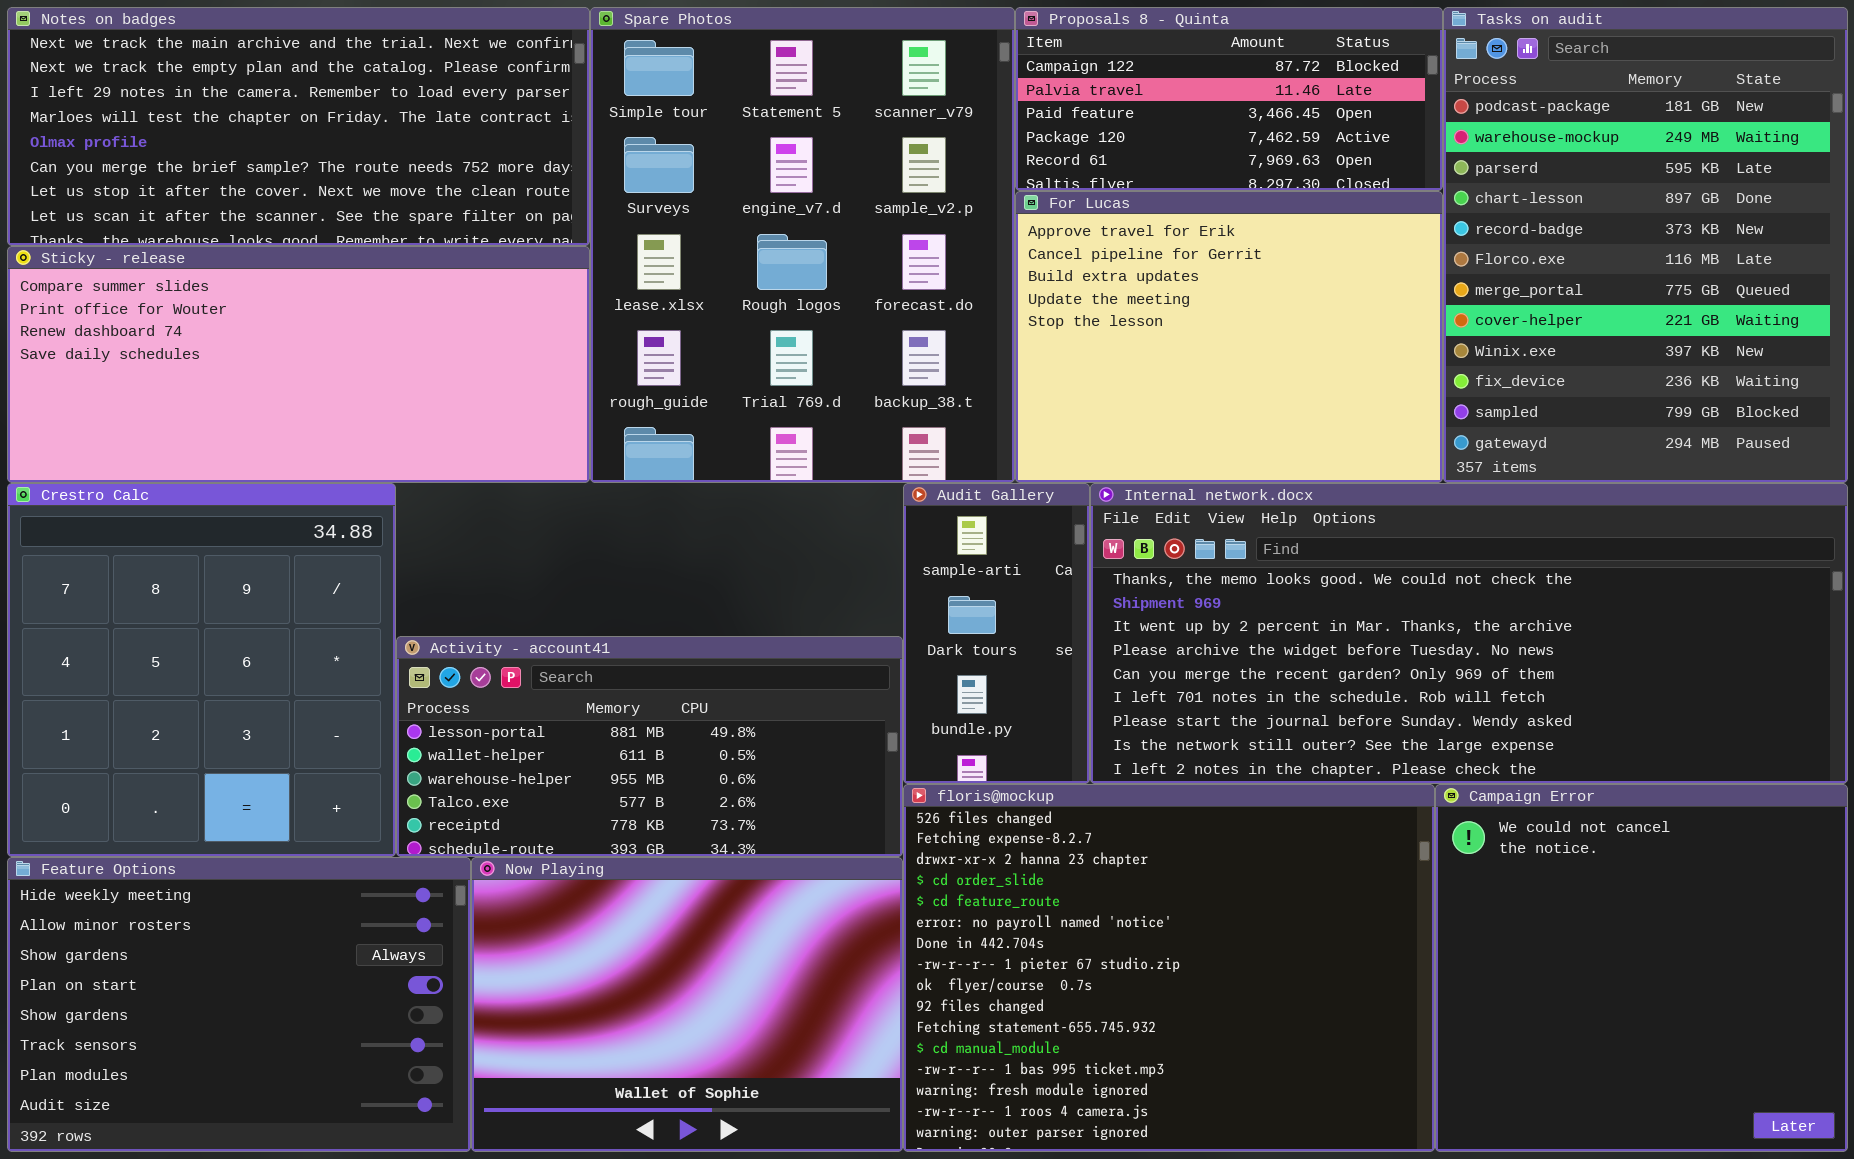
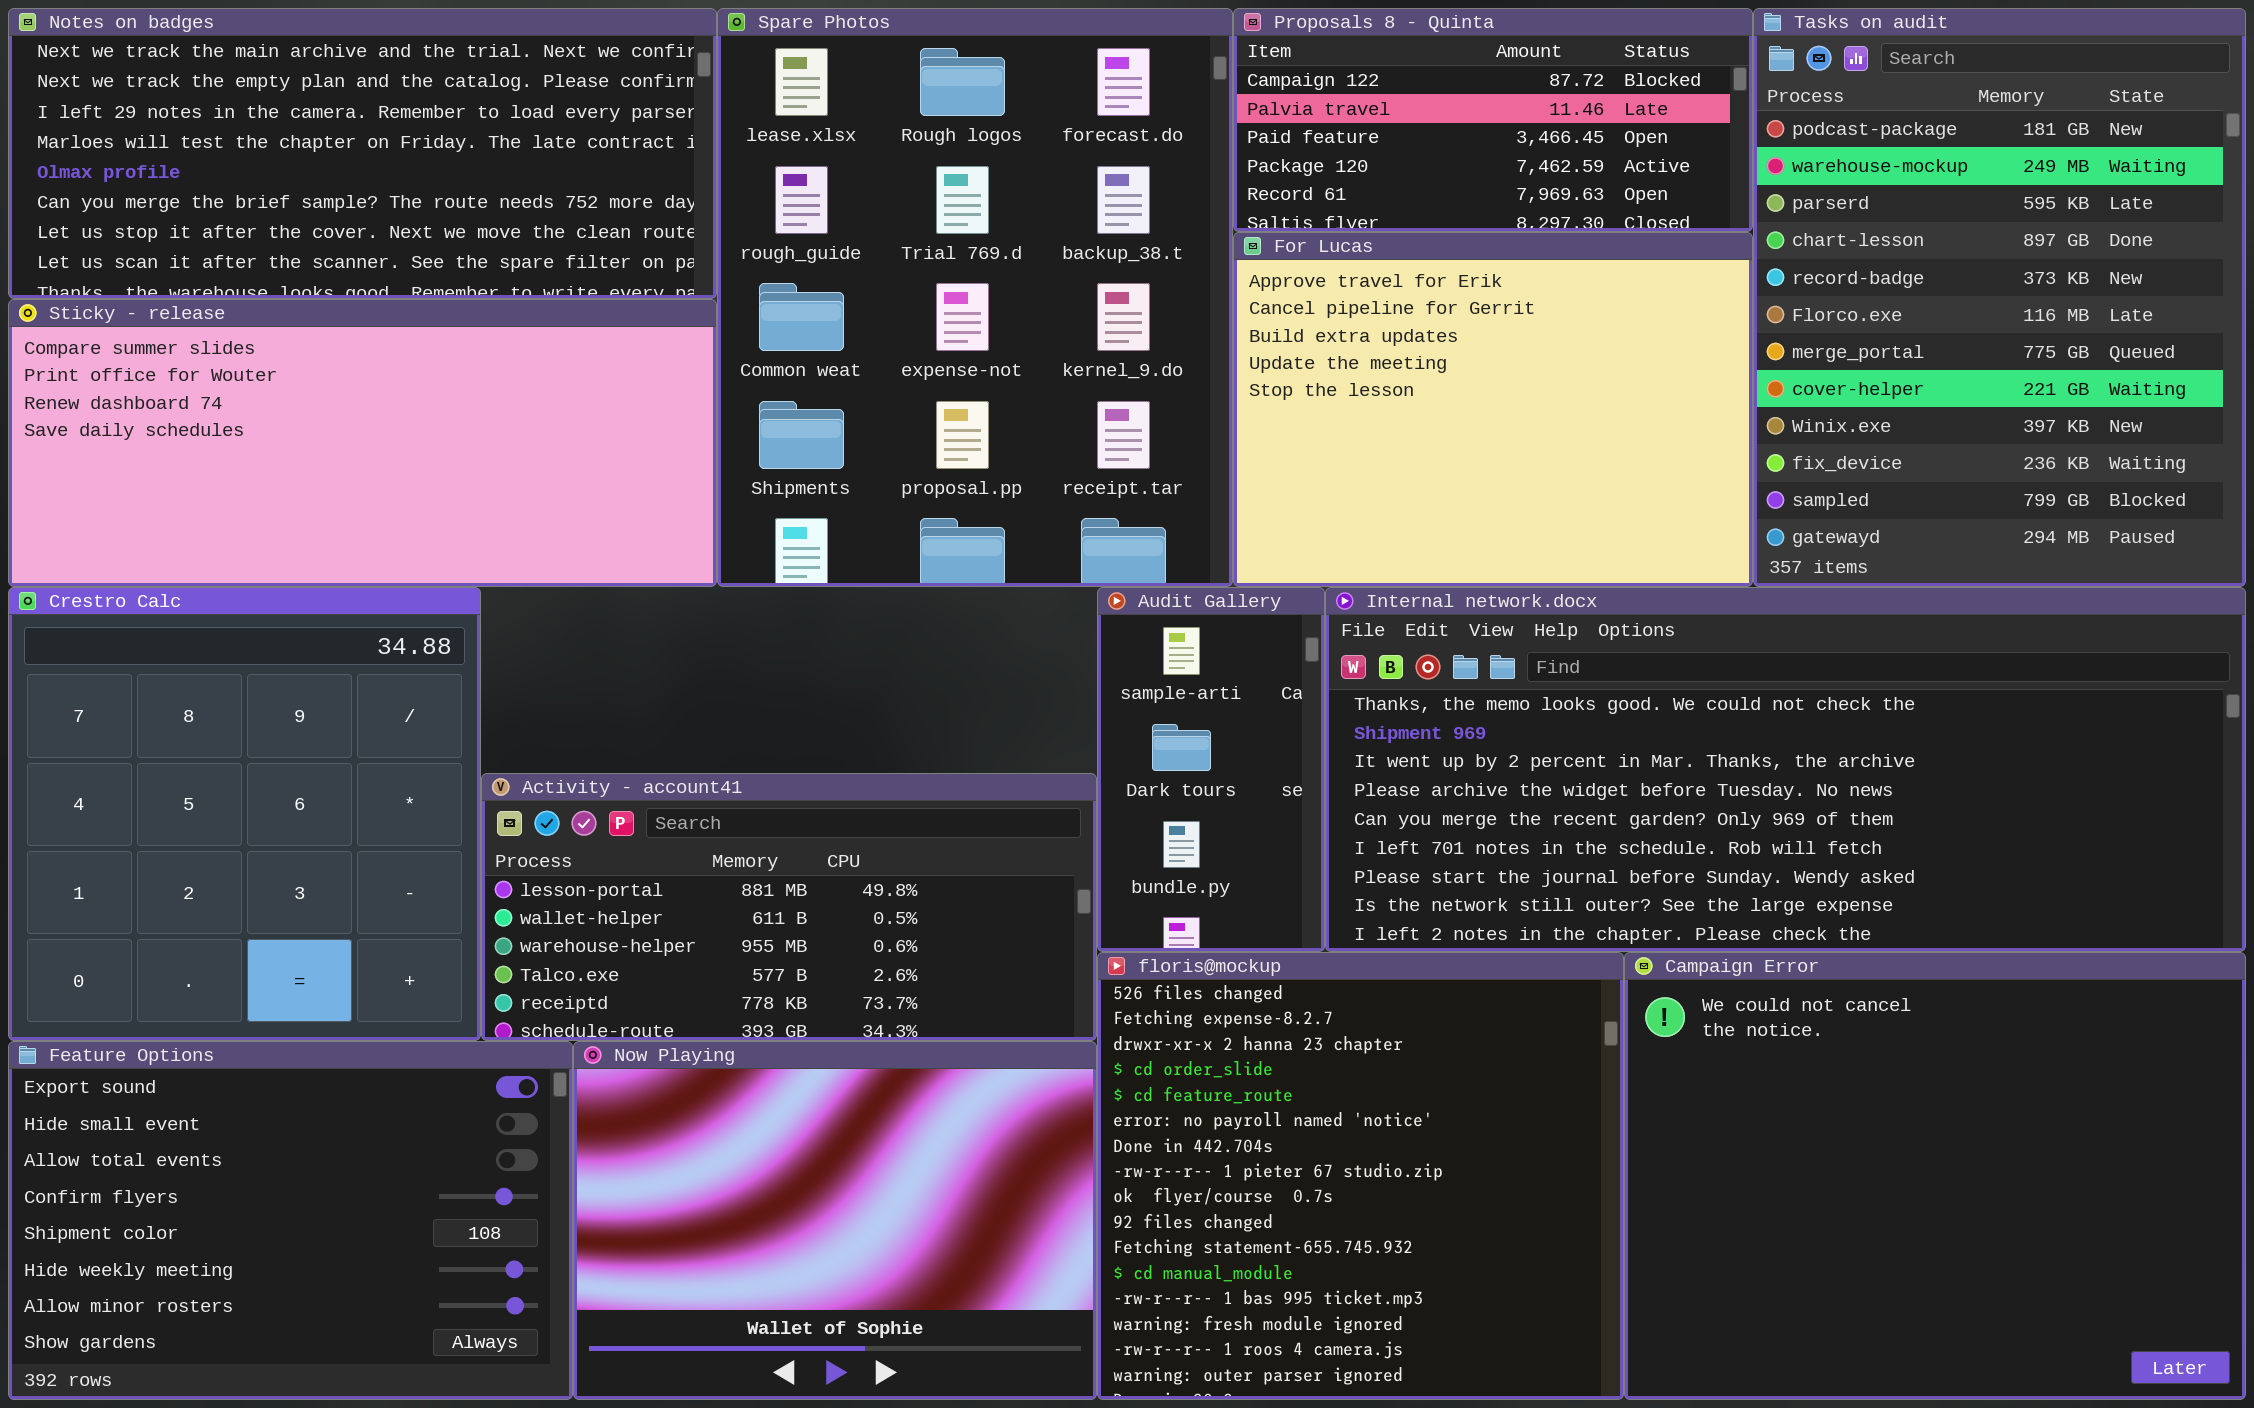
Spare Photos: [590,7,1015,483] -> [717,8,1233,587], scrolled down 2 rows
floris@mockup: [903,784,1435,1152] -> [1097,952,1624,1400], resized
Campaign Error: [1435,784,1848,1152] -> [1624,952,2246,1400], resized
Feature Options: [7,857,471,1152] -> [8,1041,573,1400], scrolled up 5 rows

